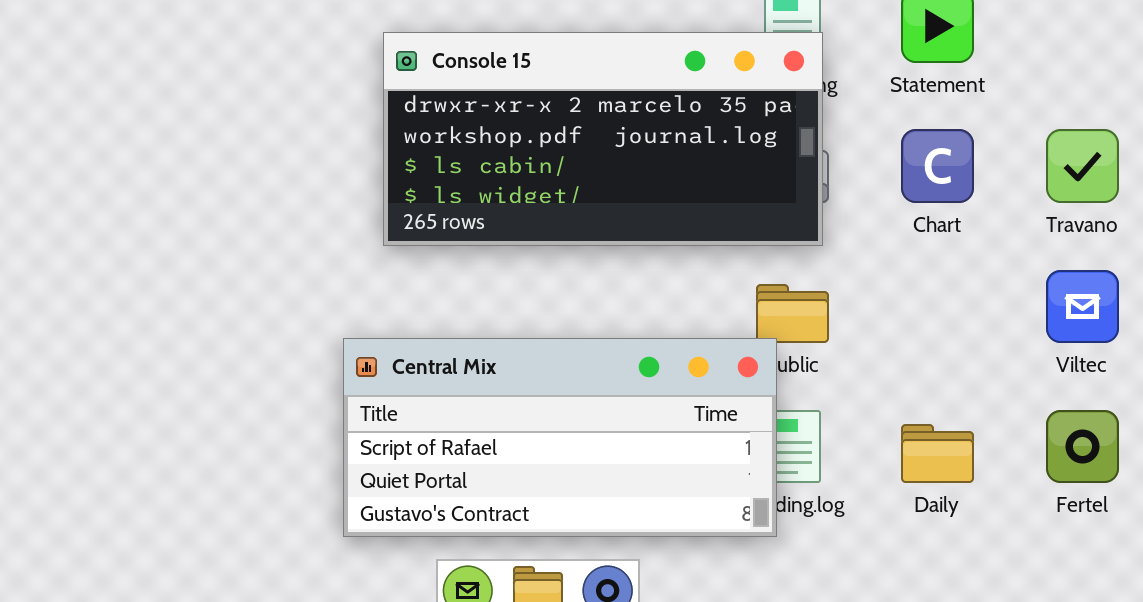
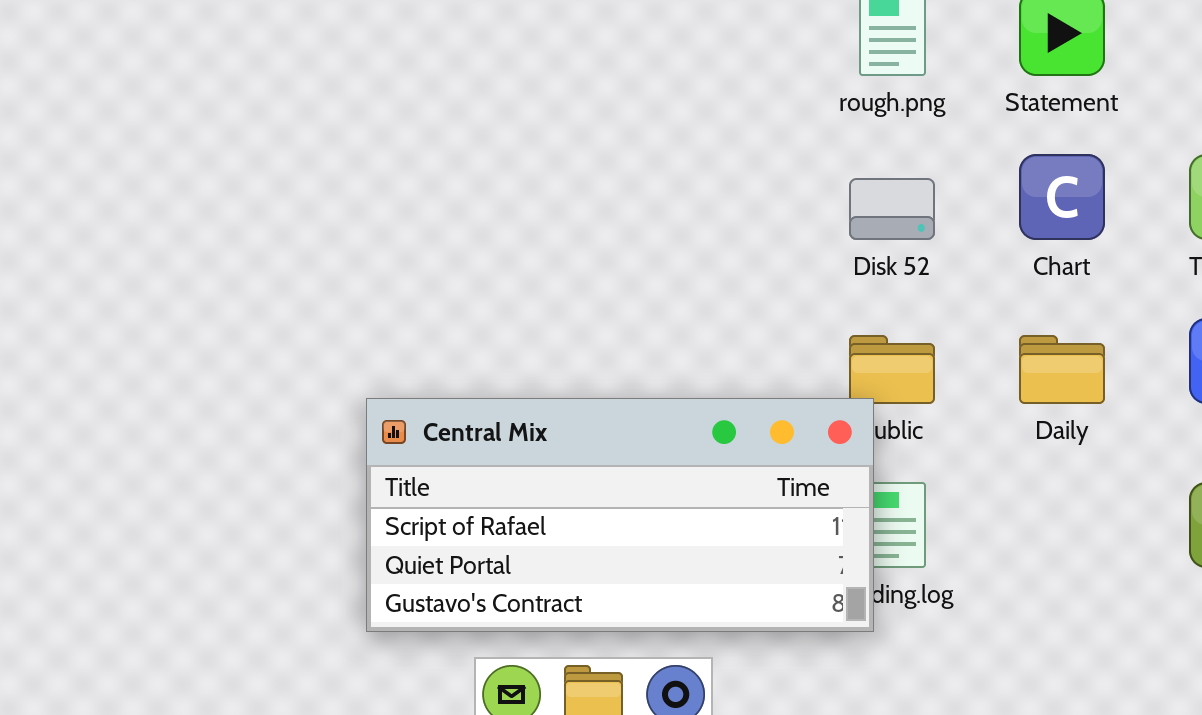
Console 15: [383,32,823,246] -> none, closed
Daily: [901,424,974,483] -> [1019,335,1105,404], moved

